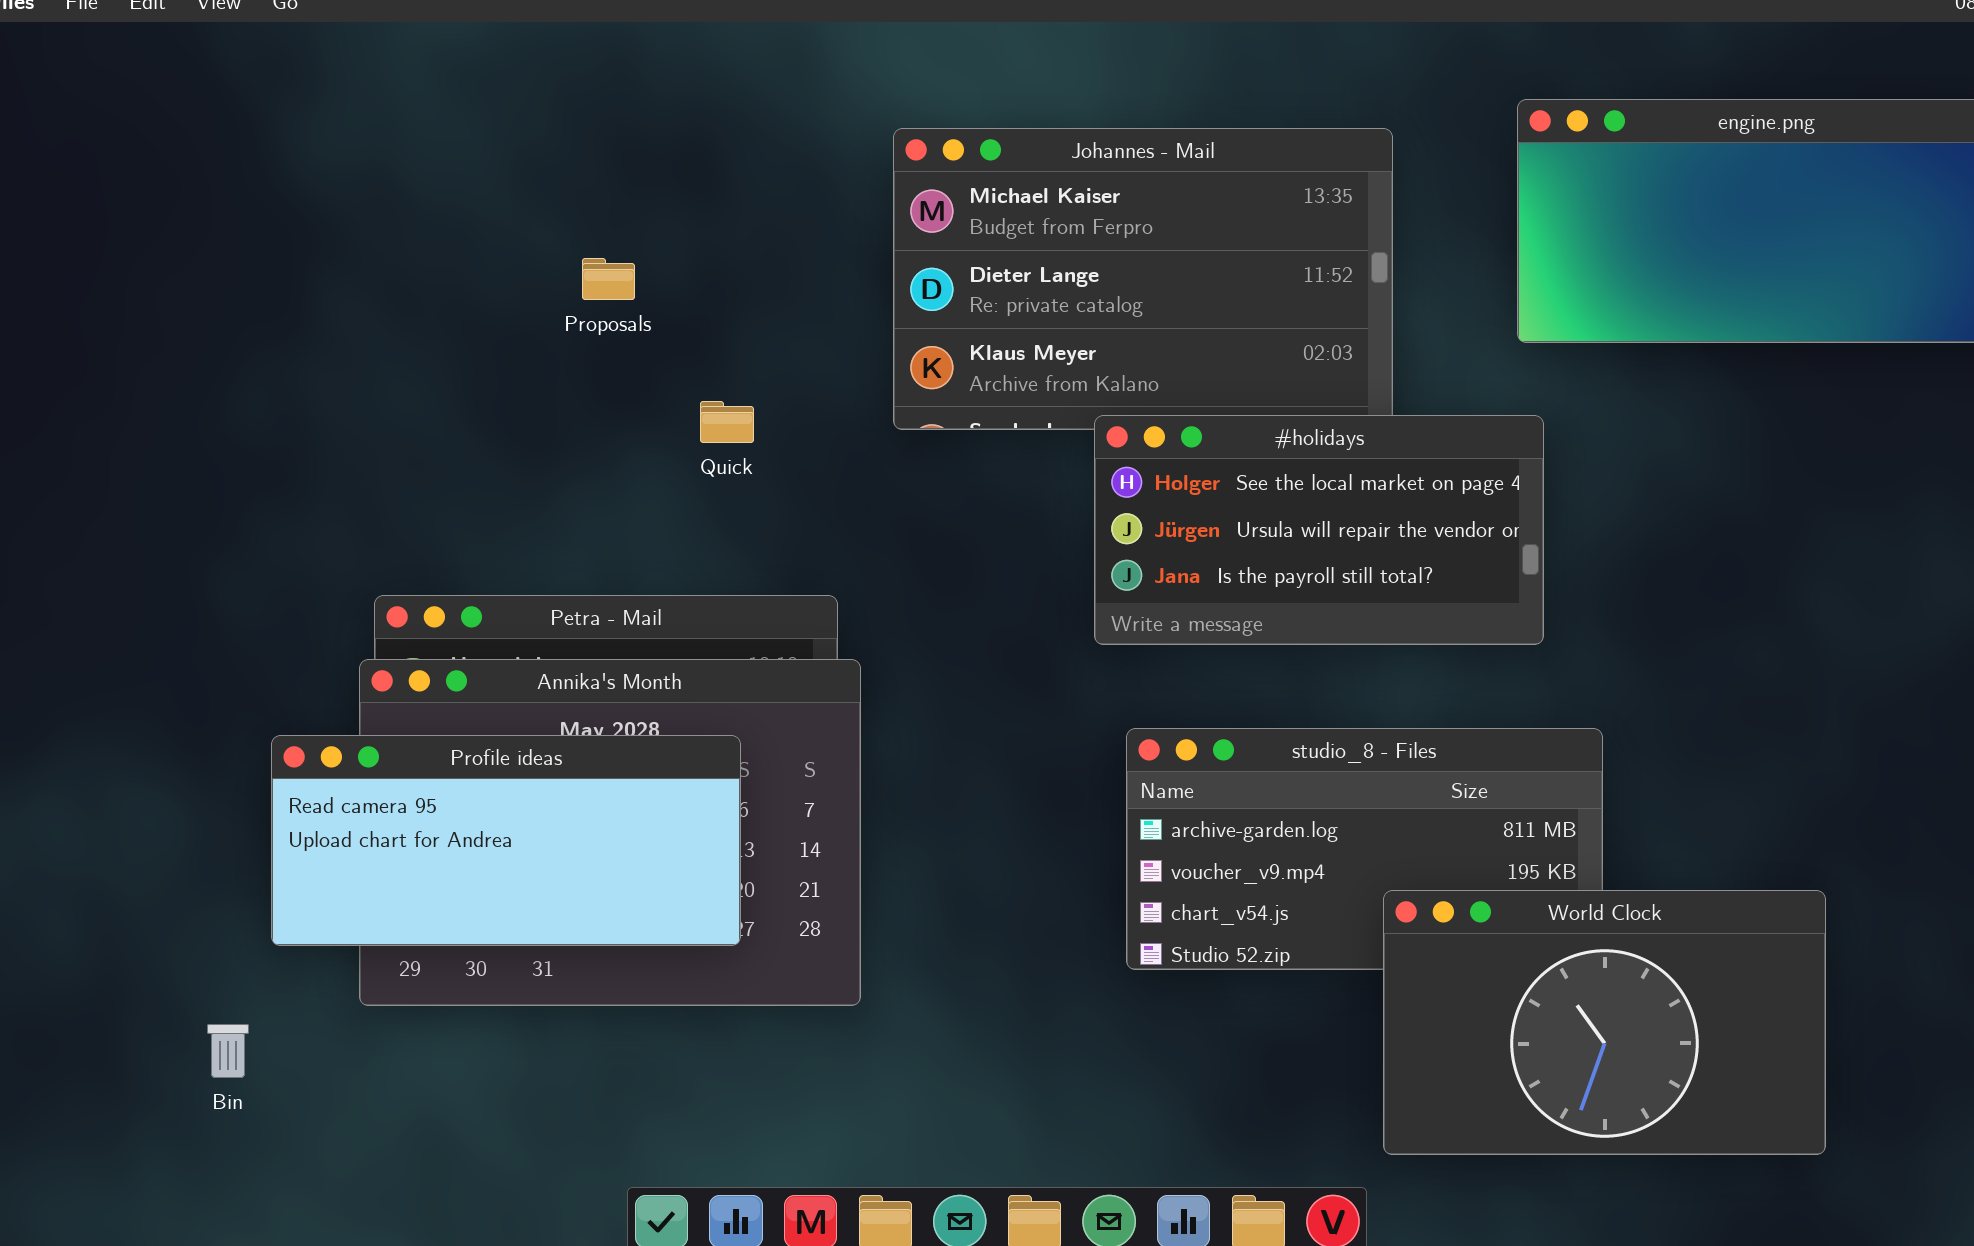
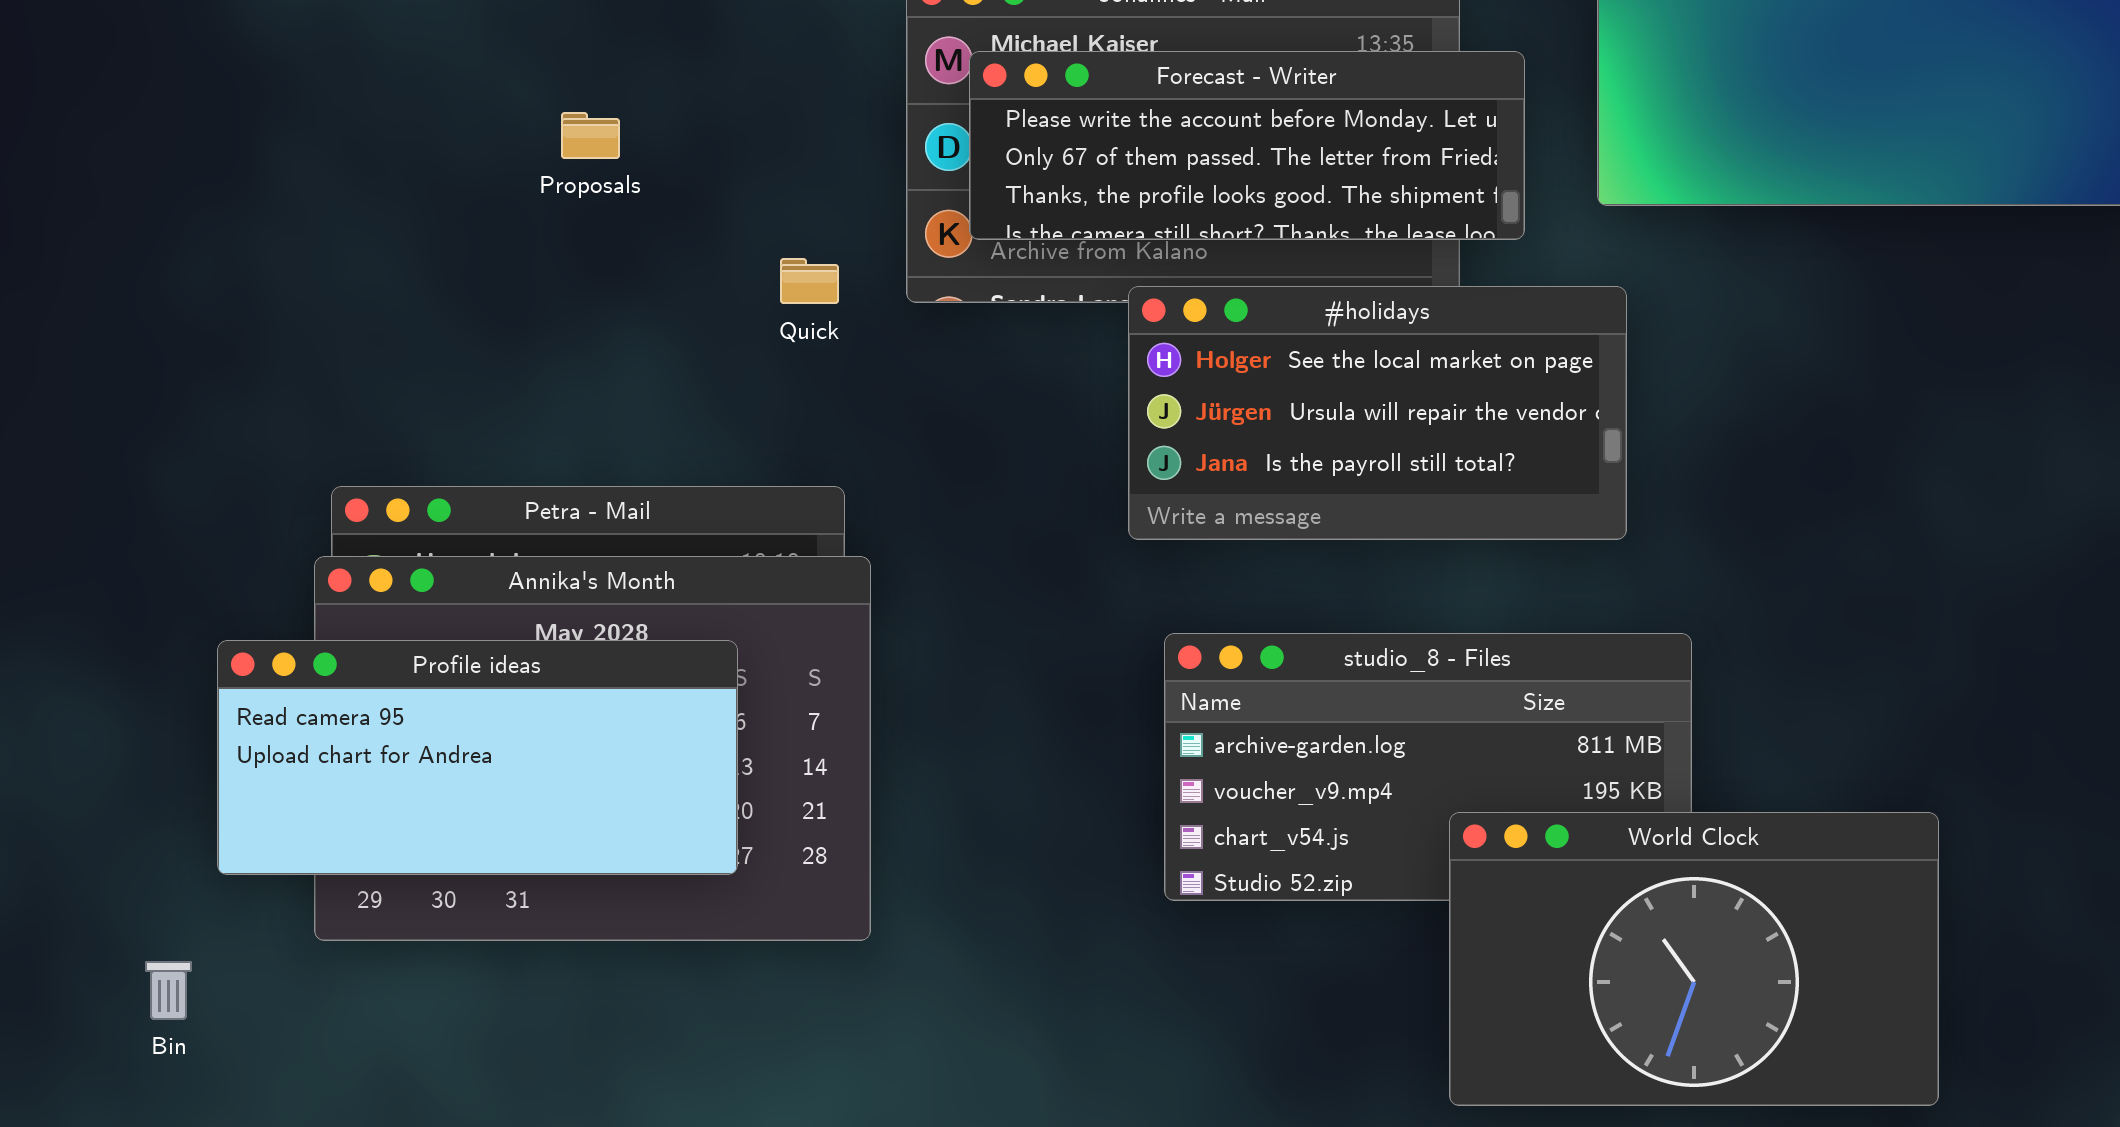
Forecast - Writer: none -> [969,51,1525,240], opened
Quick: [700,401,754,443] -> [780,258,839,304], moved

